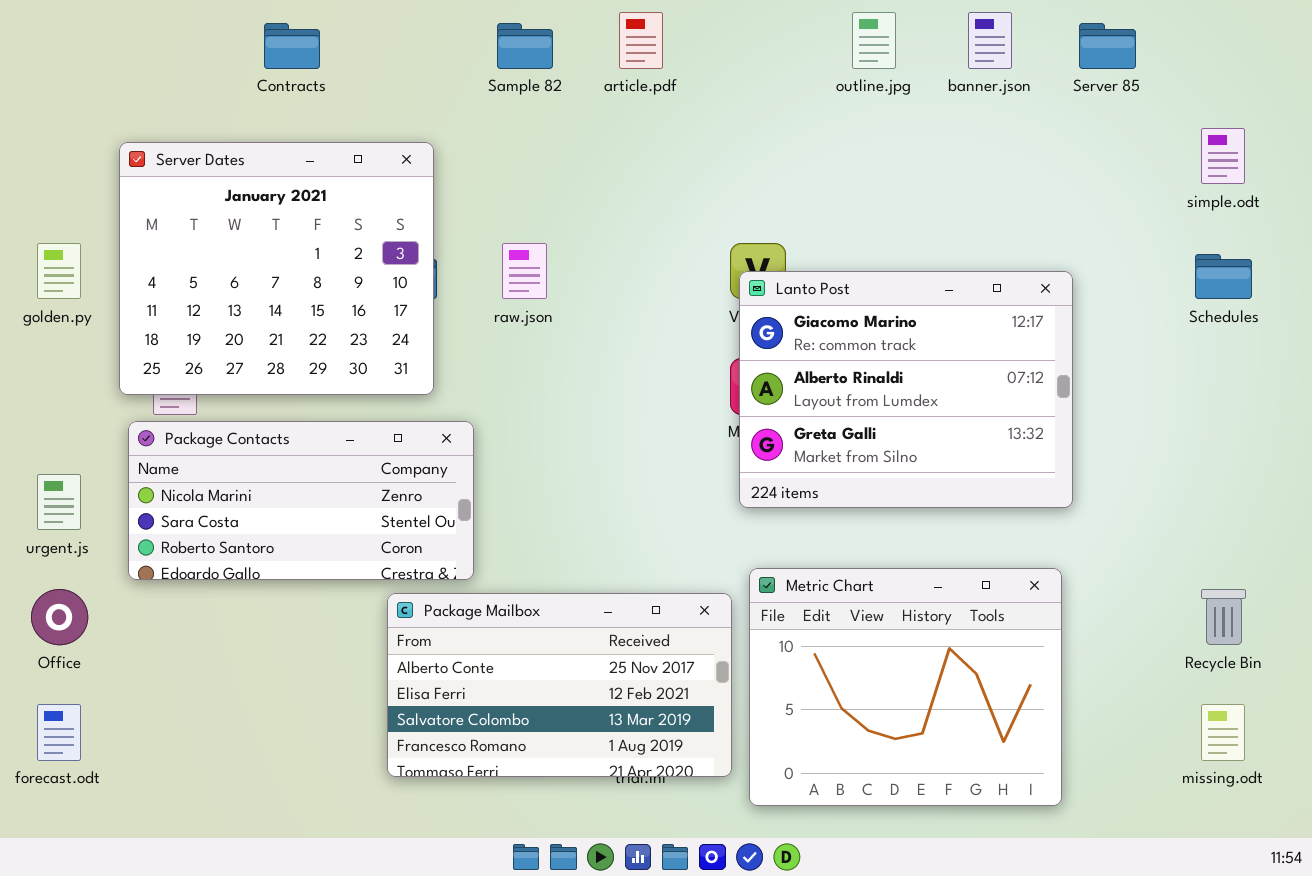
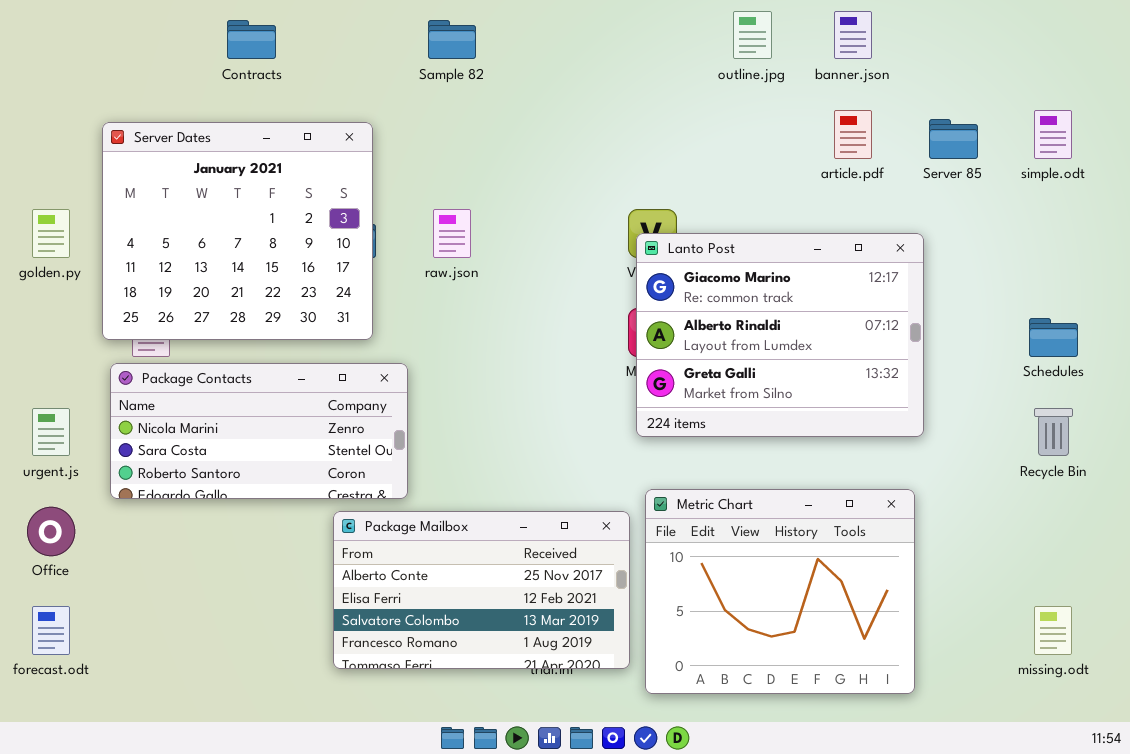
article.pdf: [619,12,663,69] -> [834,110,872,159], moved
Server 85: [1079,23,1136,69] -> [929,119,978,159], moved
Schedules: [1195,254,1252,299] -> [1029,318,1078,357], moved
Recycle Bin: [1201,589,1246,645] -> [1034,408,1073,456], moved

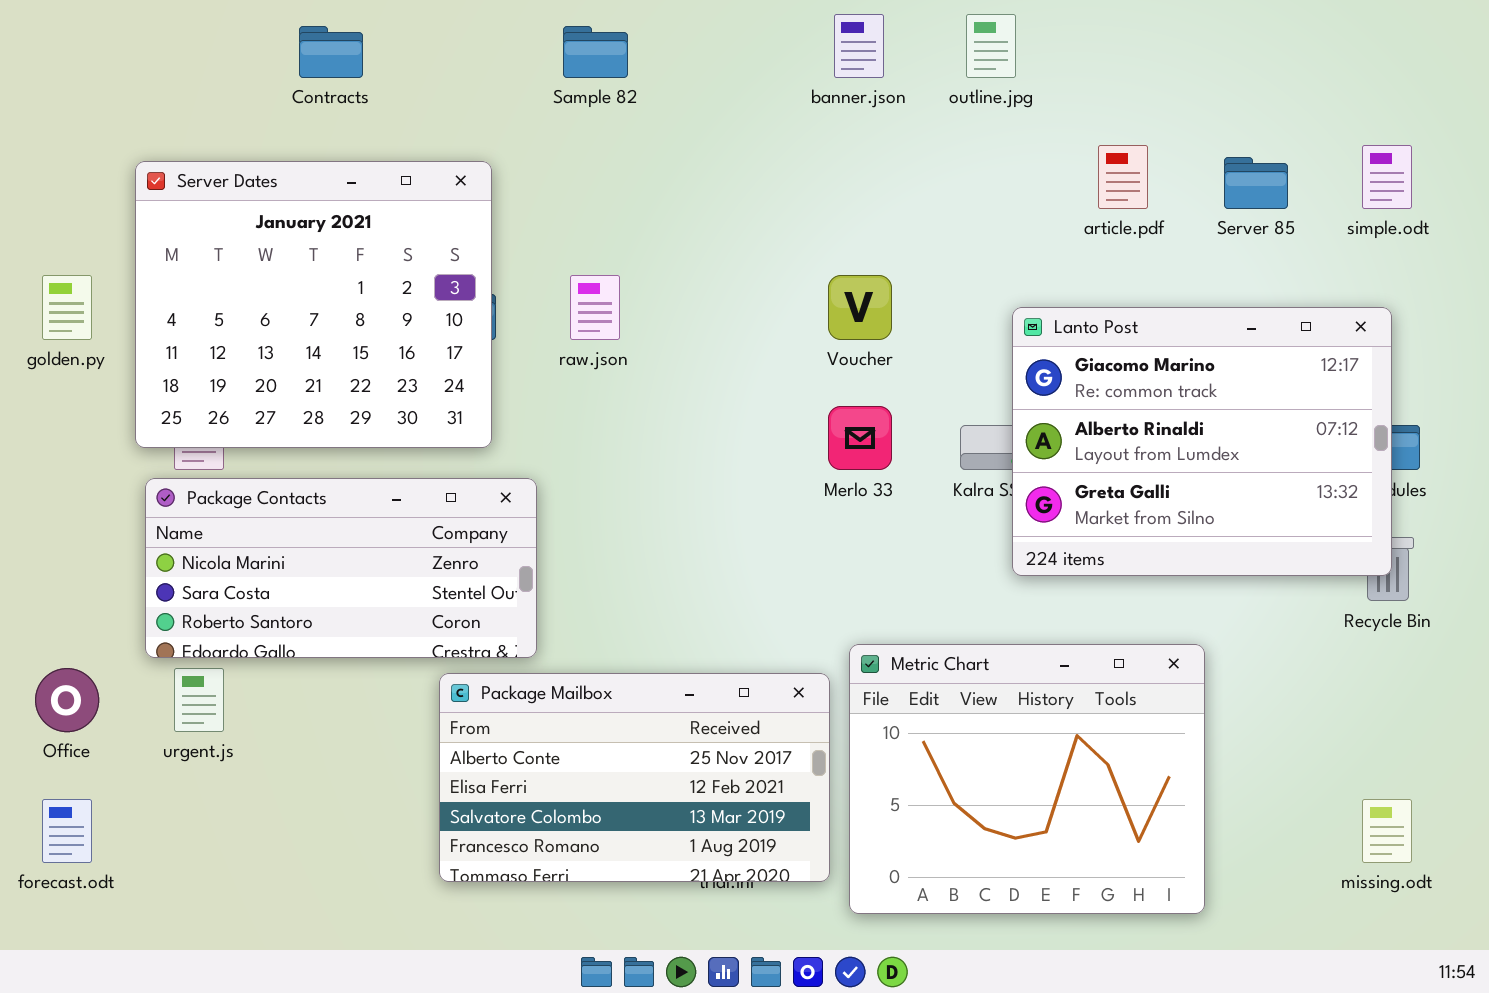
banner.json: [834,11,872,59] -> [834,14,884,78], moved
Lanto Post: [636,233,924,437] -> [1012,307,1392,576], moved
urgent.js: [32,408,70,456] -> [174,668,224,732], moved

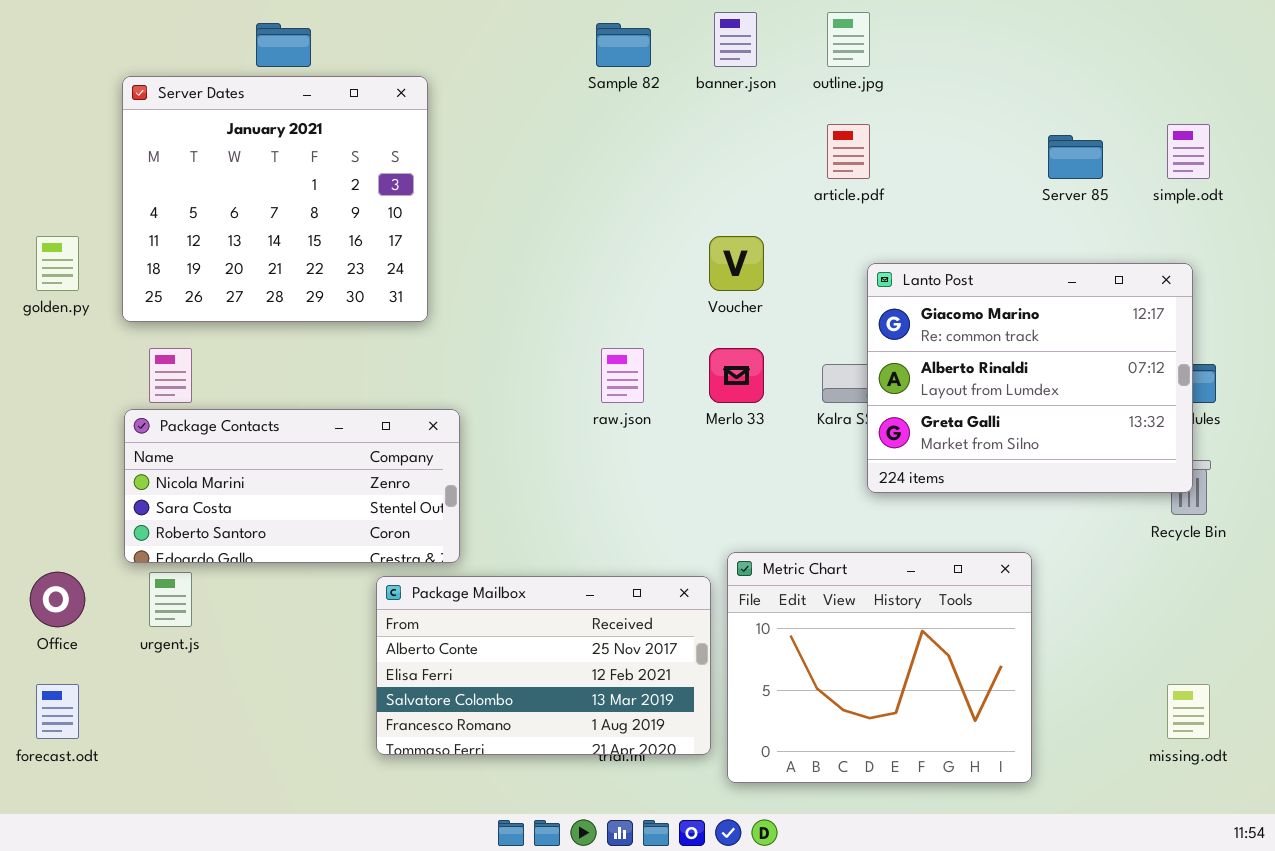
Sample 82: [563,26,628,78] -> [596,23,651,67], moved
article.pdf: [1098,145,1148,209] -> [827,124,870,179], moved
Server Dates: [135,161,492,448] -> [122,76,428,322], moved
raw.json: [570,275,620,340] -> [601,348,644,403], moved

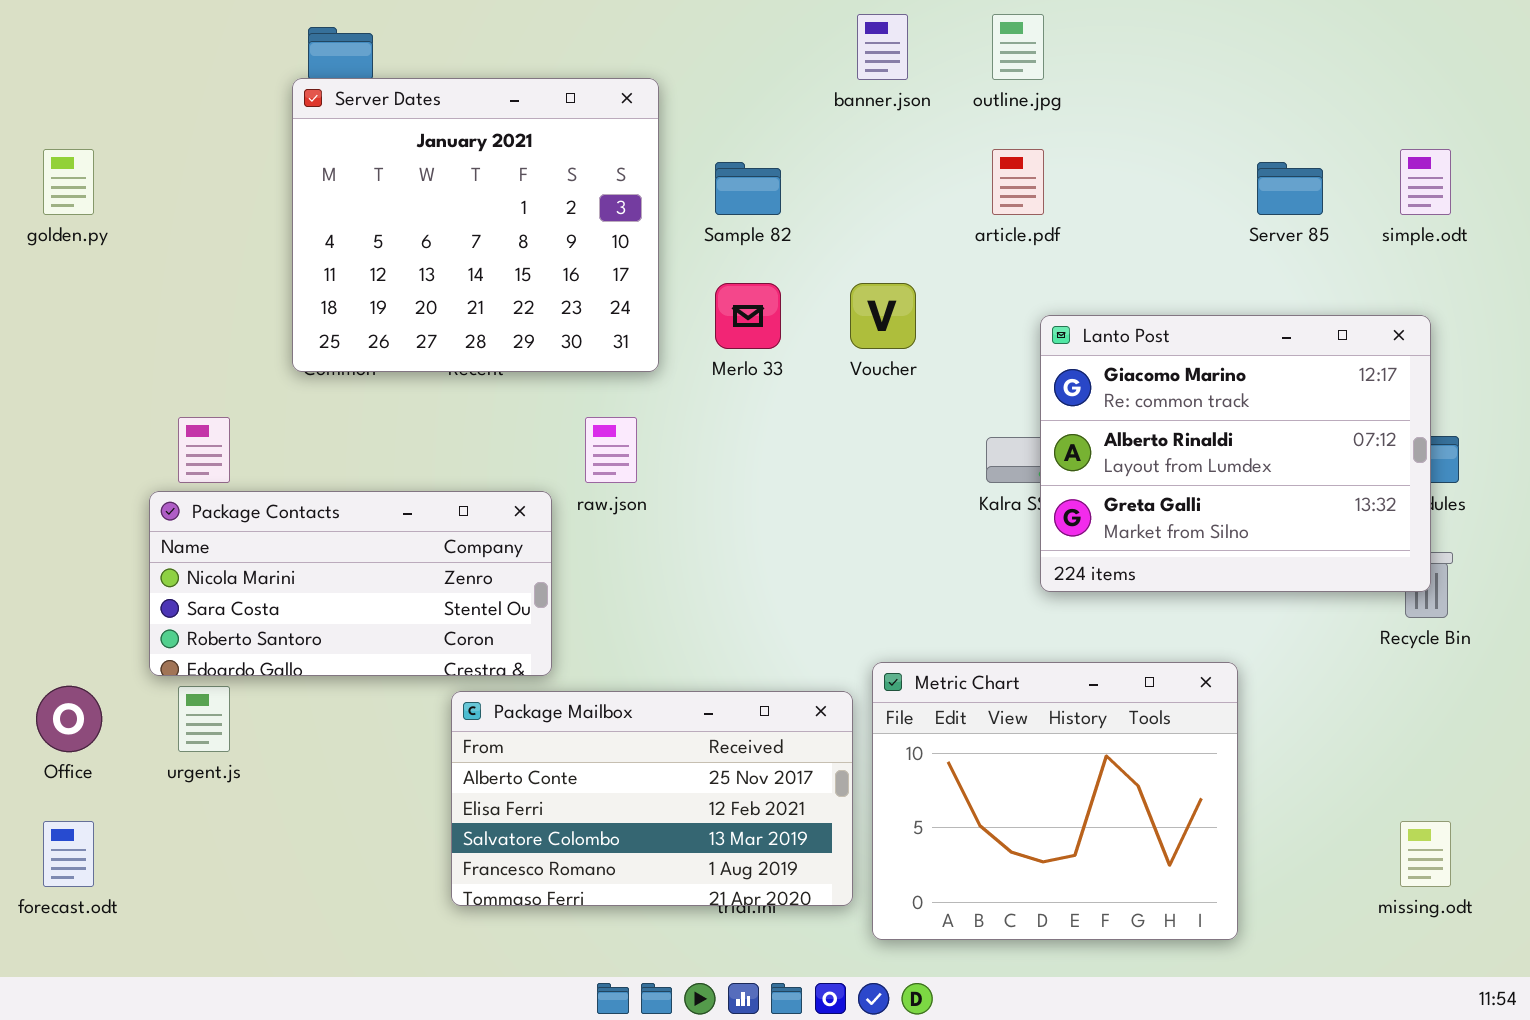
Sample 82: [596,23,651,67] -> [715,162,781,215], moved
Server Dates: [122,76,428,322] -> [292,78,659,372], moved
golden.py: [36,236,79,291] -> [43,149,94,215], moved
raw.json: [601,348,644,403] -> [585,417,637,483], moved
Merlo 33: [709,348,764,403] -> [715,283,781,349], moved

